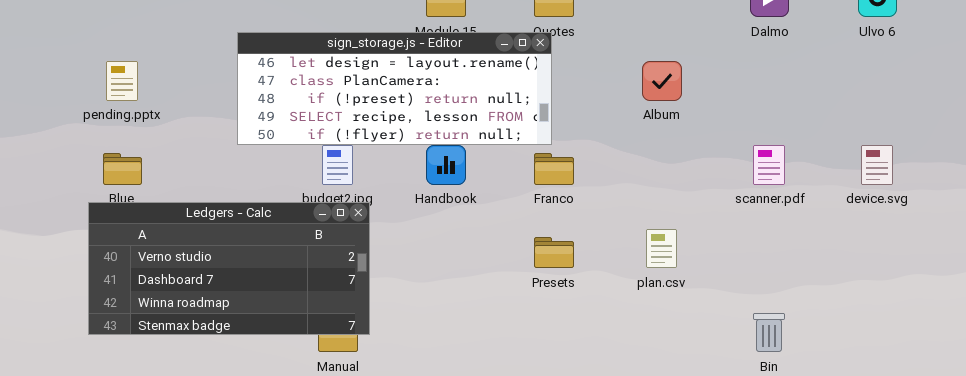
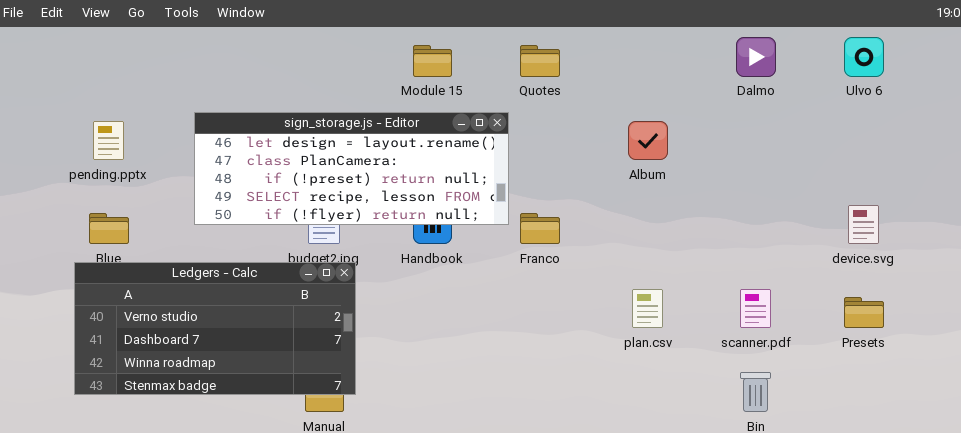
sign_storage.js - Editor: [237,32,552,145] -> [194,112,509,225], moved
scanner.pdf: [753,145,785,185] -> [740,289,771,328], moved
Presets: [534,237,574,268] -> [844,297,884,328], moved

